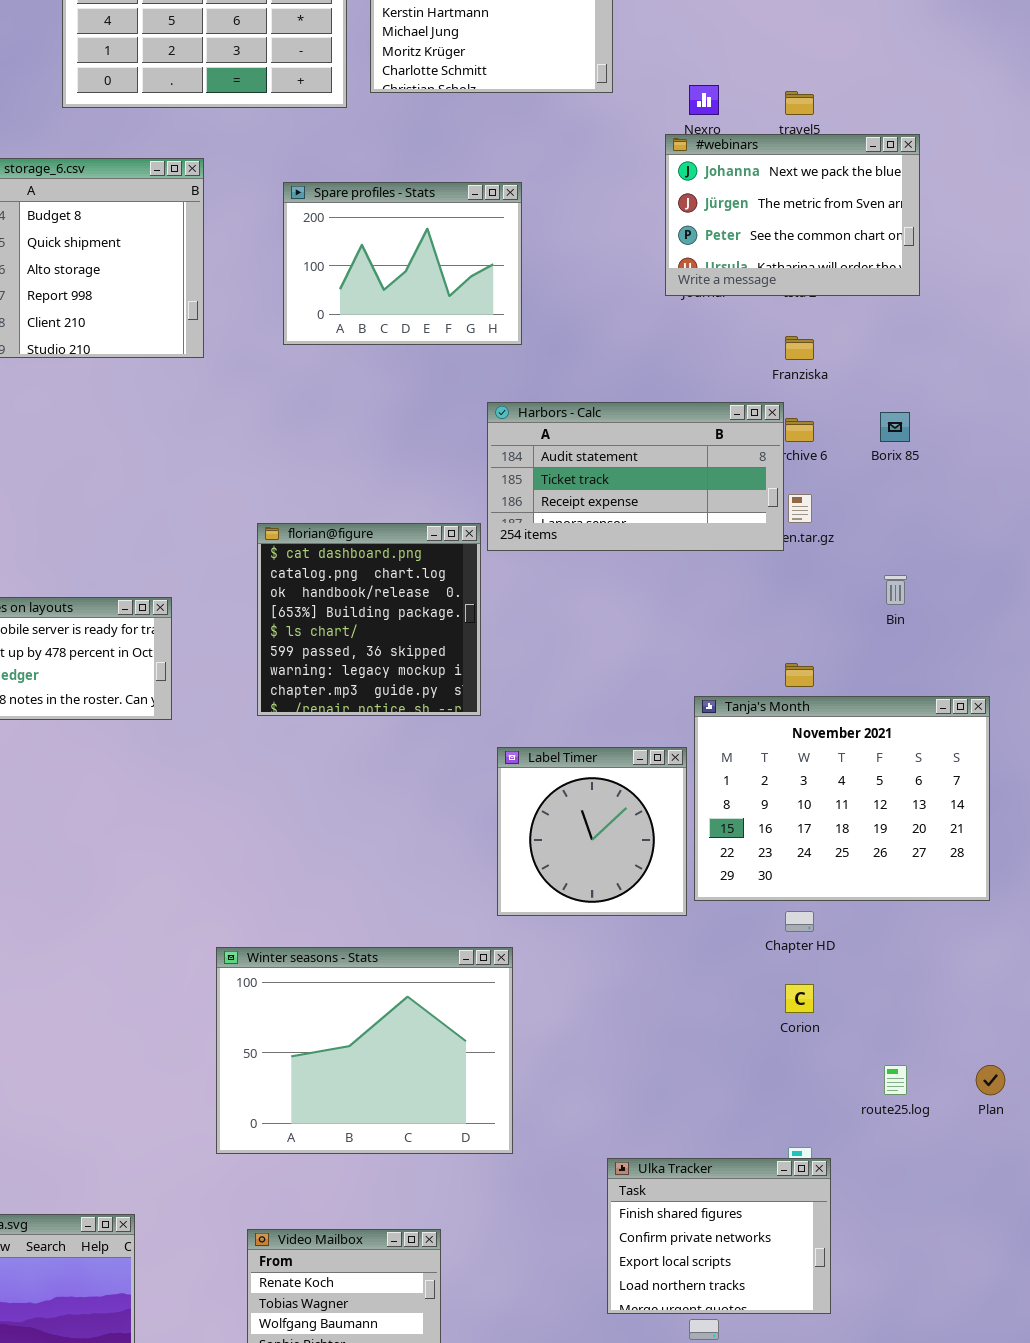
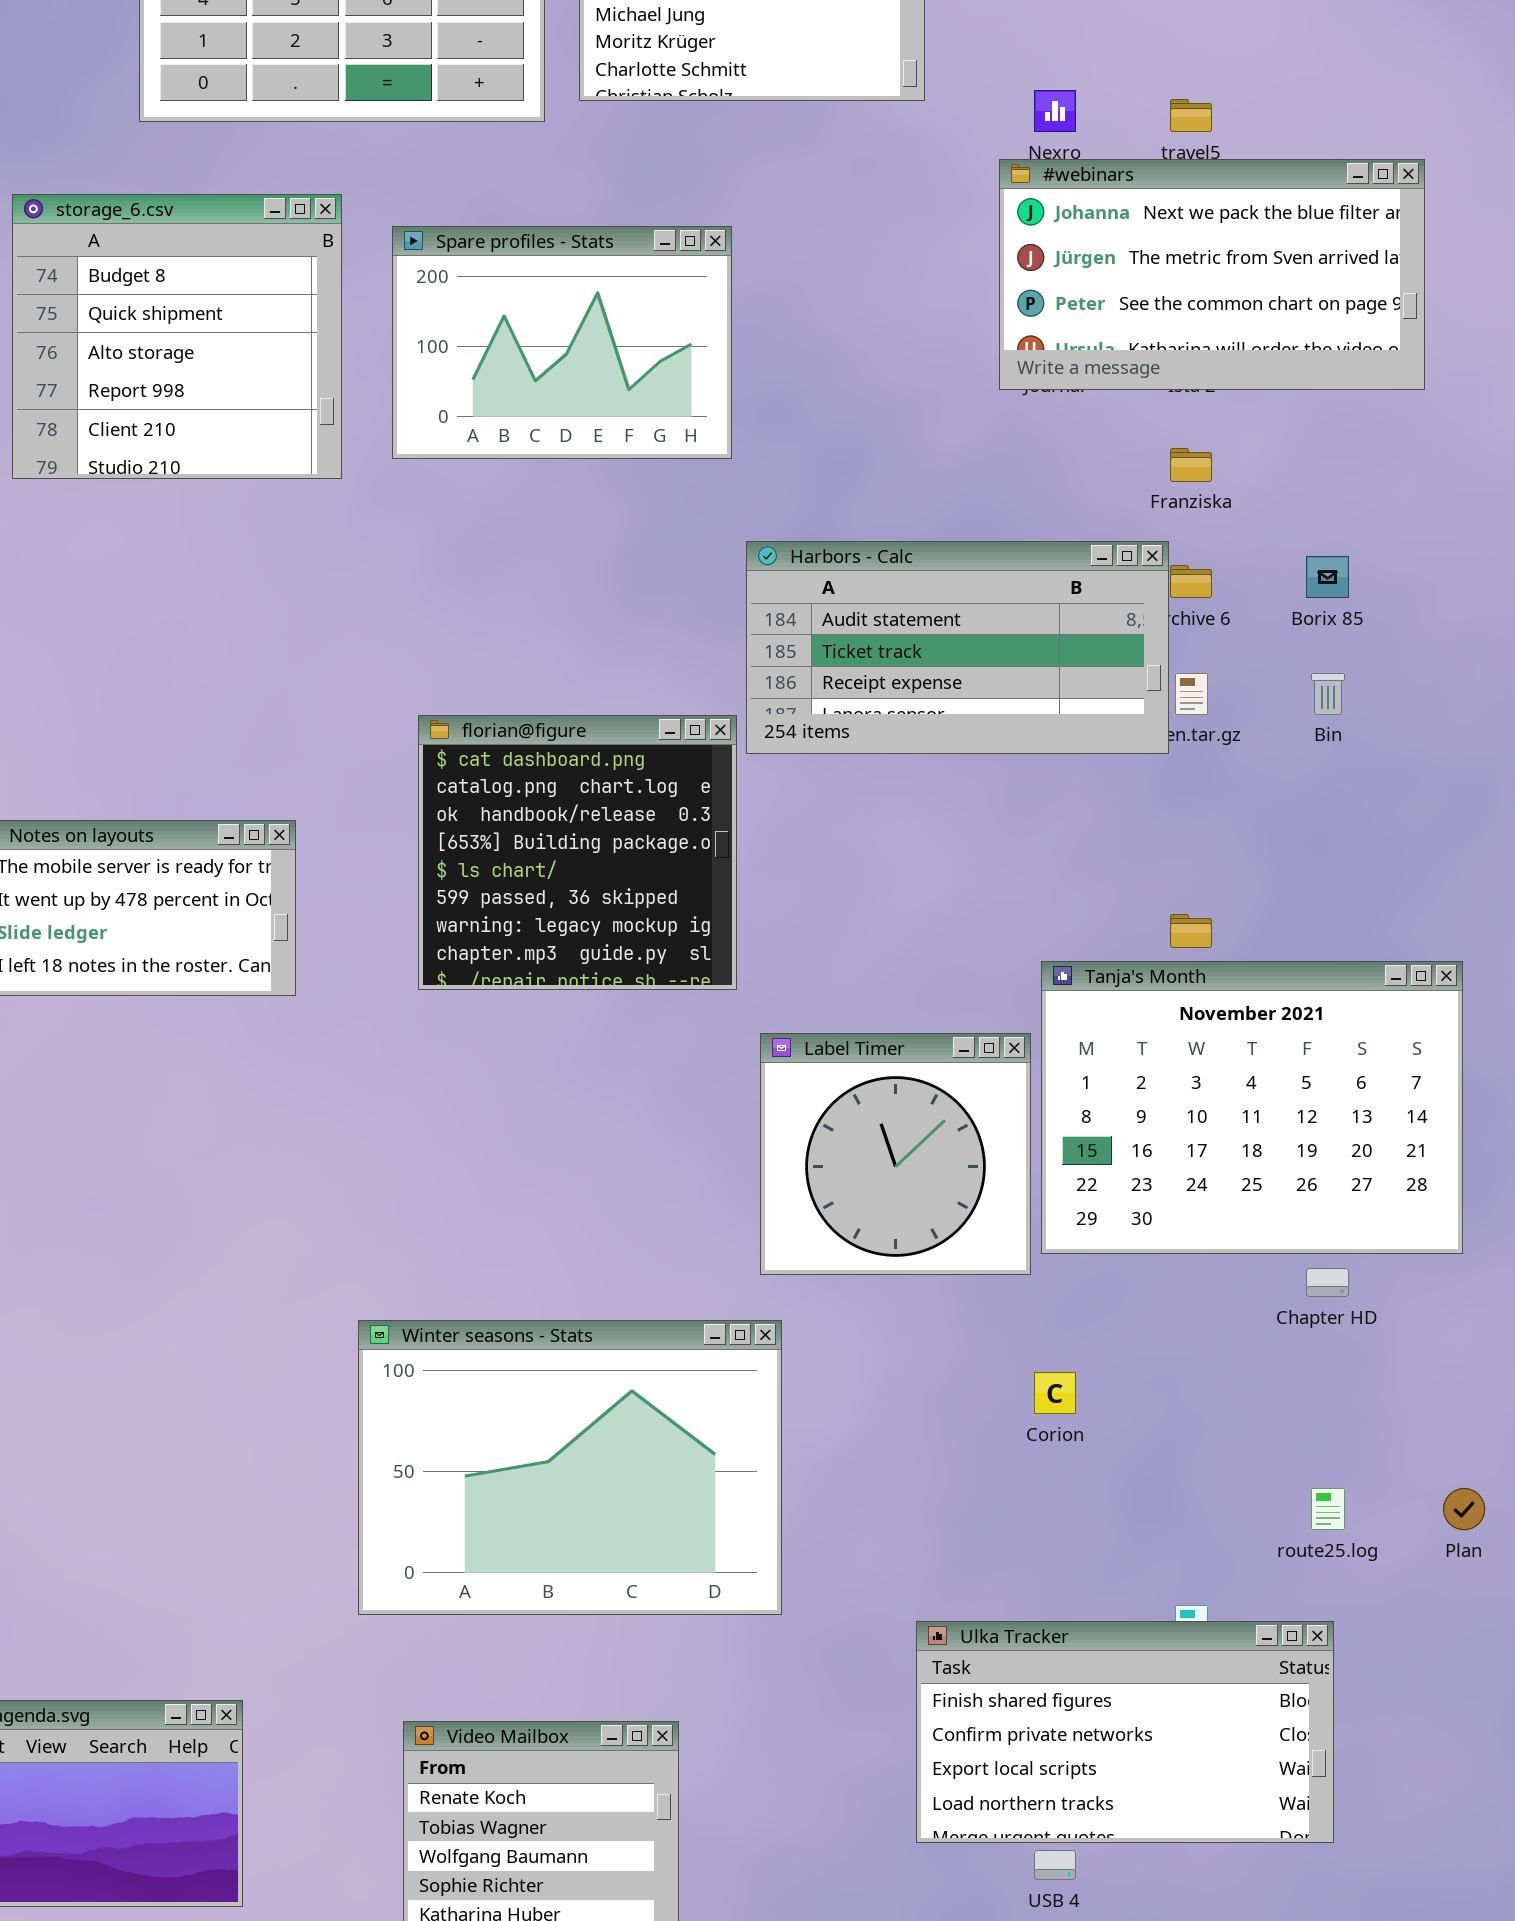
#webinars: [665,134,920,296] -> [999,159,1425,390], resized
Spare profiles - Stats: [283,182,522,345] -> [392,226,732,459], moved
Bin: [884,575,907,605] -> [1311,673,1345,715], moved
Chapter HD: [785,911,814,932] -> [1306,1268,1349,1297], moved
Corion: [785,984,814,1013] -> [1034,1372,1076,1414], moved
Ulka Tracker: [607,1158,831,1314] -> [916,1621,1334,1843], resized

